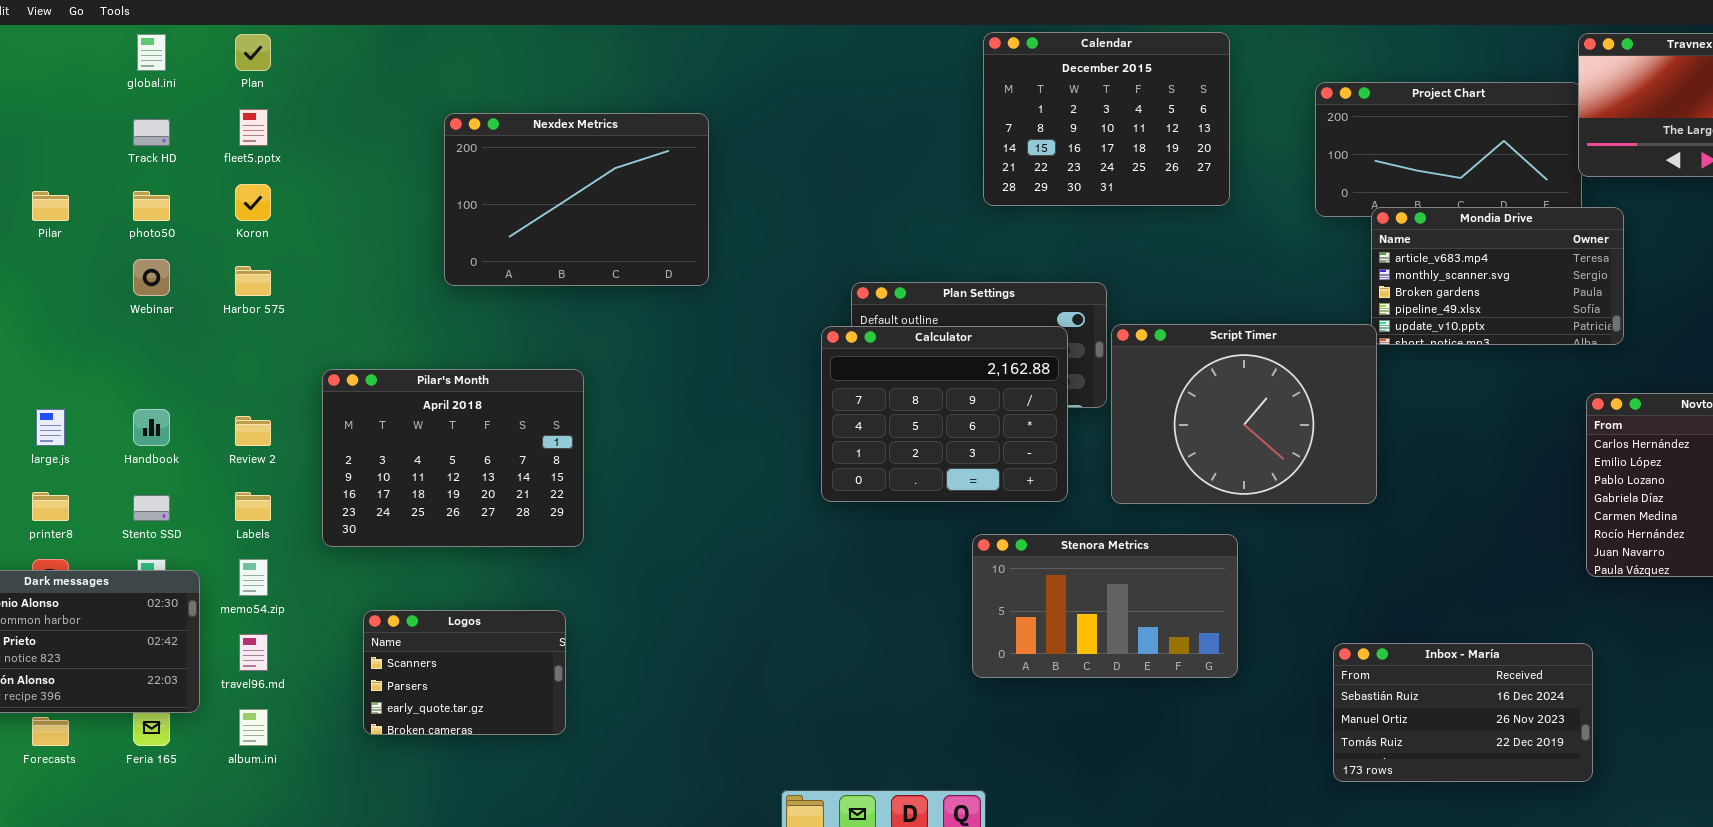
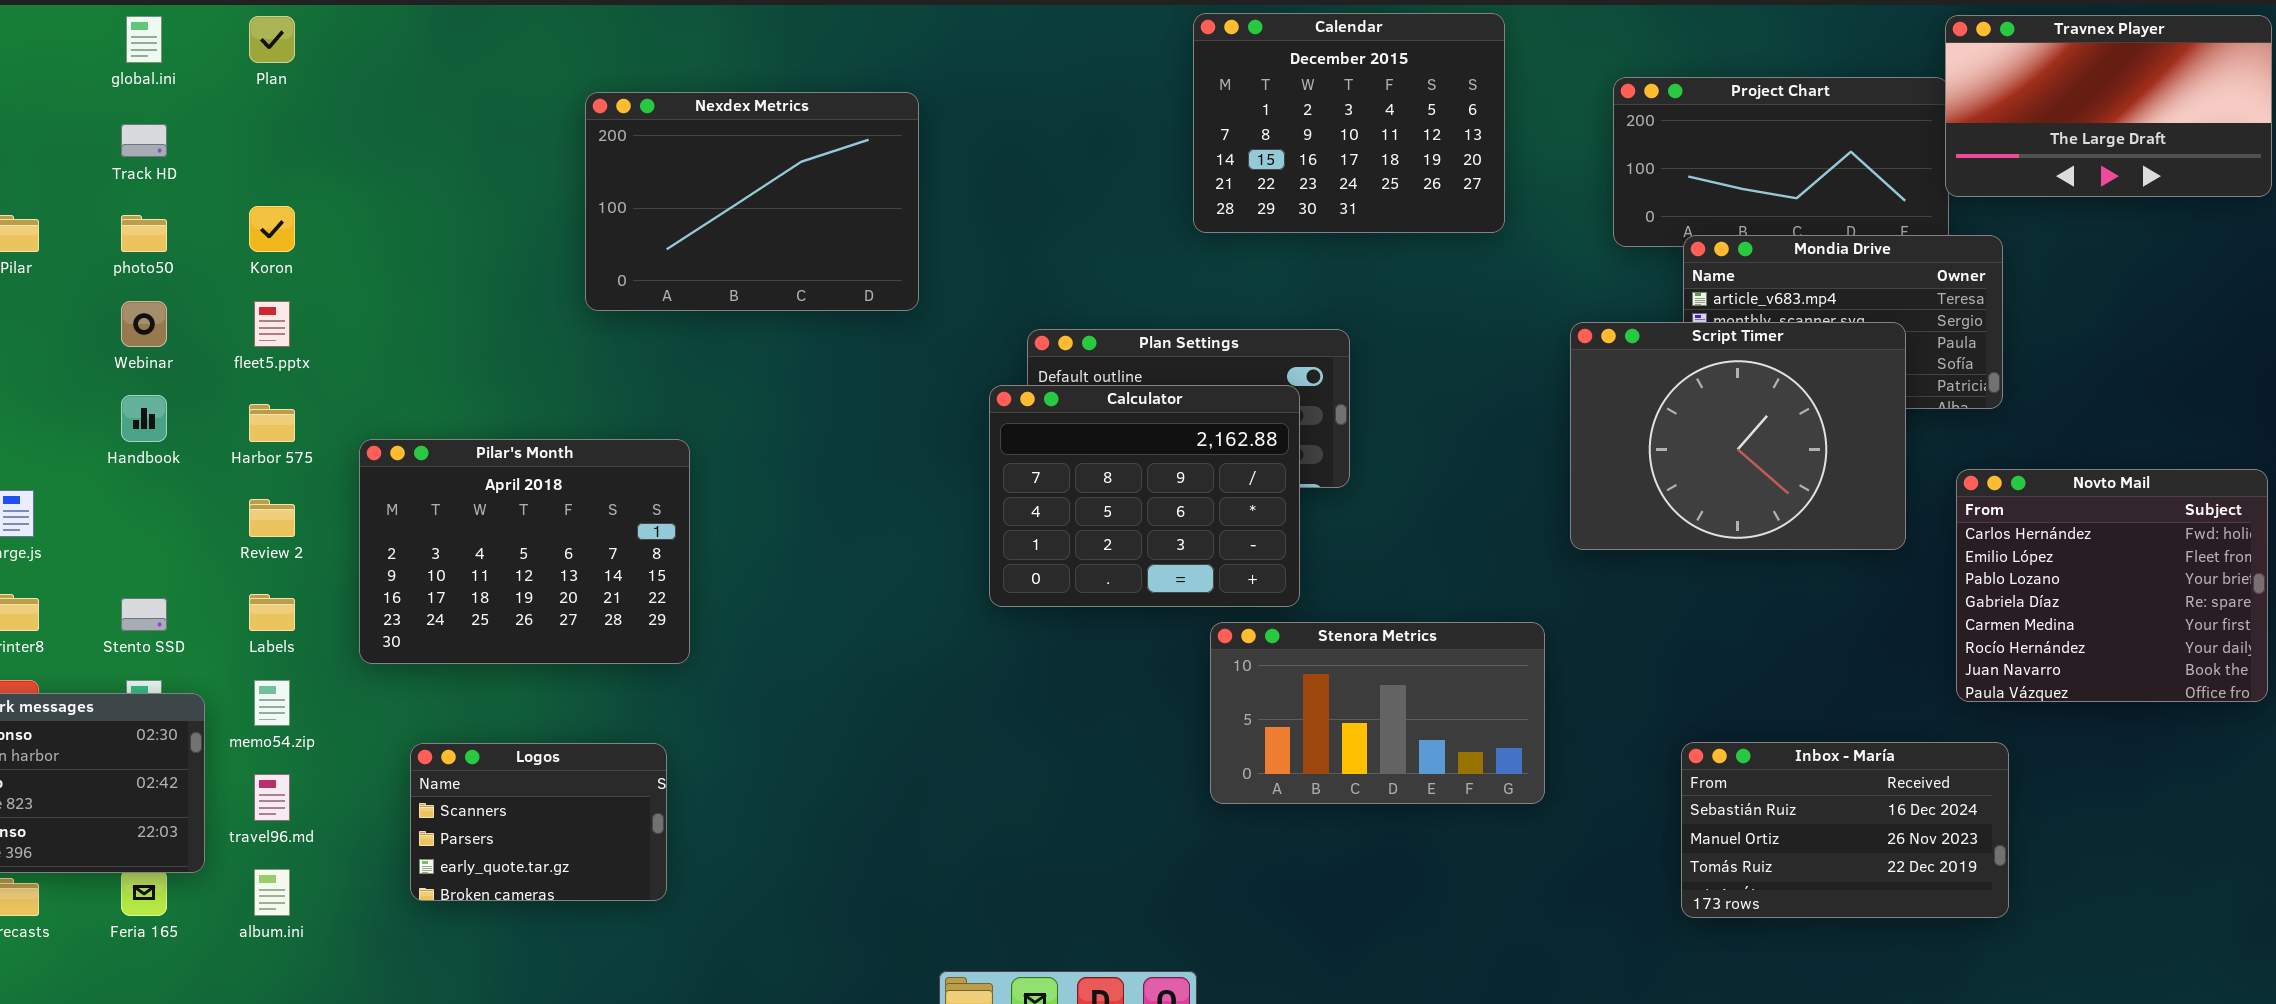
fleet5.pptx: [239,109,268,146] -> [254,301,290,347], moved
Nexdex Metrics: [444,113,709,286] -> [585,92,919,311], moved
Harbor 575: [235,266,271,296] -> [249,404,295,442], moved
Script Timer: [1111,324,1377,504] -> [1570,322,1906,550], moved
Handbook: [133,409,170,446] -> [121,395,167,442], moved
Stenora Metrics: [972,534,1238,678] -> [1210,622,1545,804], moved
Inbox - María: [1333,643,1593,782] -> [1681,742,2009,918], moved

